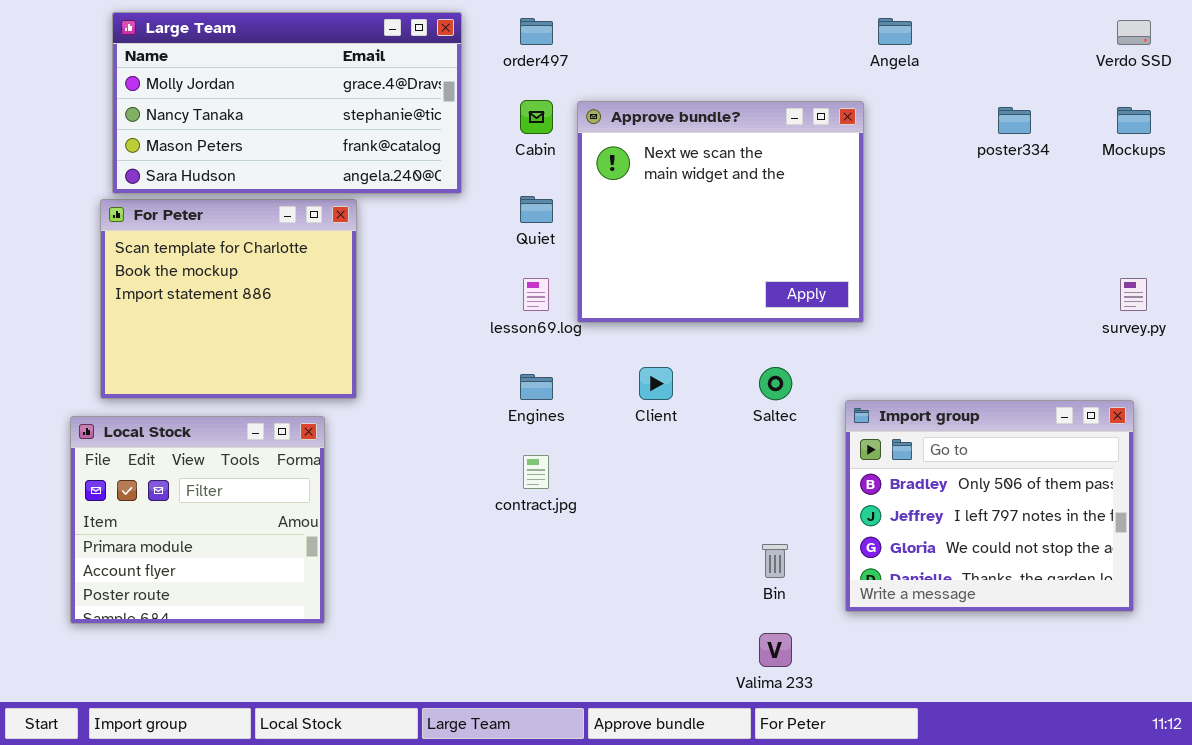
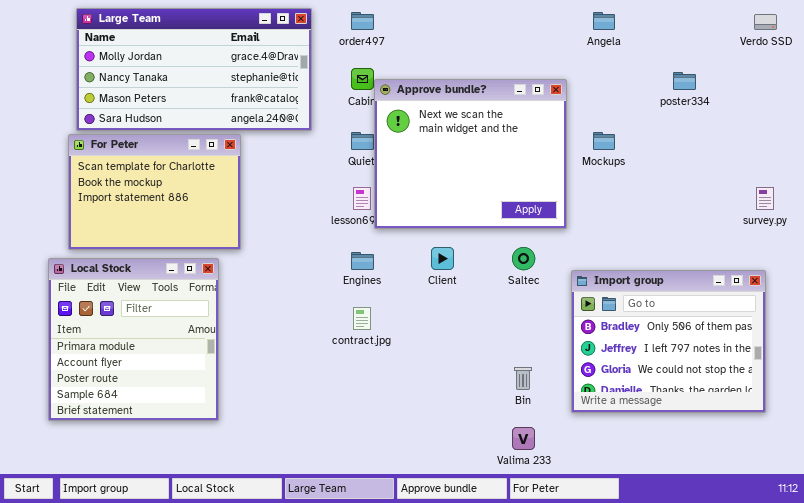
Approve bundle?: [577,101,864,323] -> [374,79,567,229], moved
Mockups: [1117,107,1151,134] -> [593,132,615,150], moved
For Peter: [100,199,357,399] -> [68,134,241,250], resized
Local Stock: [70,416,325,624] -> [48,258,219,421], resized

